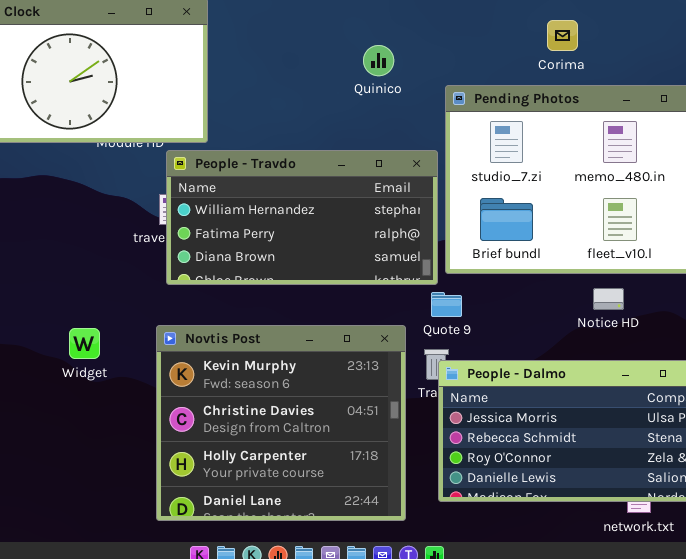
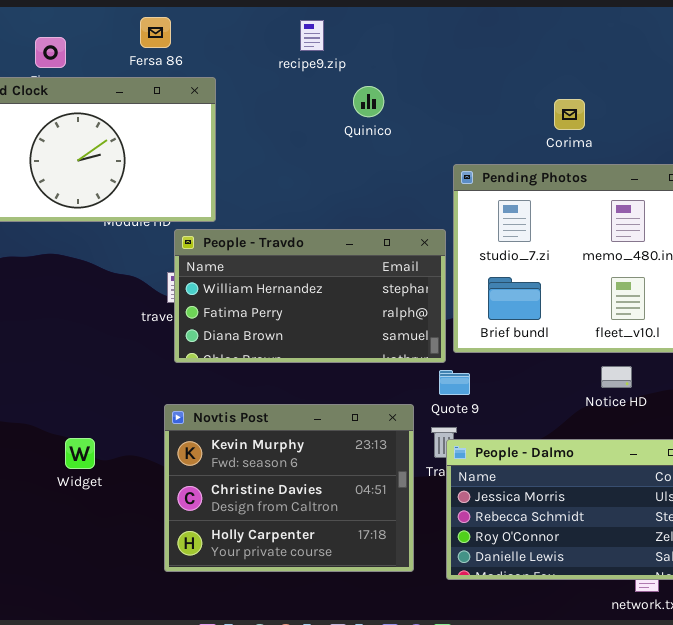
Quinico: [363,45,394,76] -> [353,86,384,117], moved
Novtis Post: [156,325,406,521] -> [164,404,414,572], resized
Widget: [69,328,100,359] -> [65,438,95,469], moved

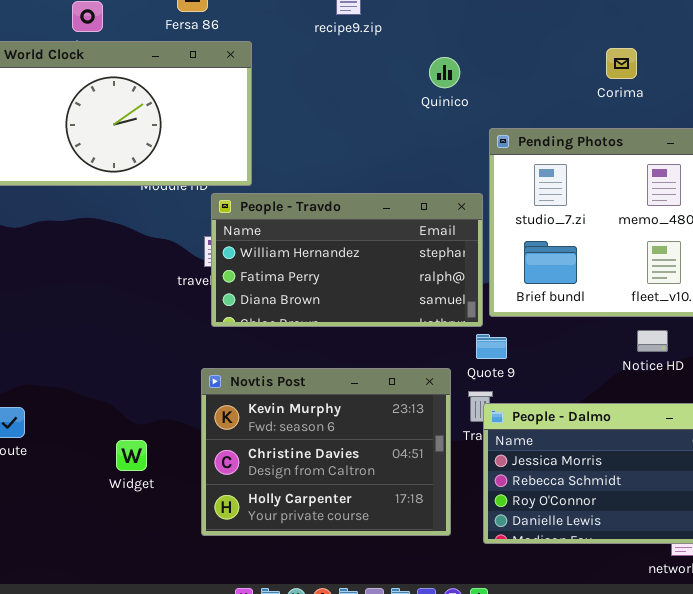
Quinico: [353,86,384,117] -> [429,57,460,88], moved
Corima: [554,99,585,130] -> [606,48,637,79], moved
Widget: [65,438,95,469] -> [116,440,147,471], moved

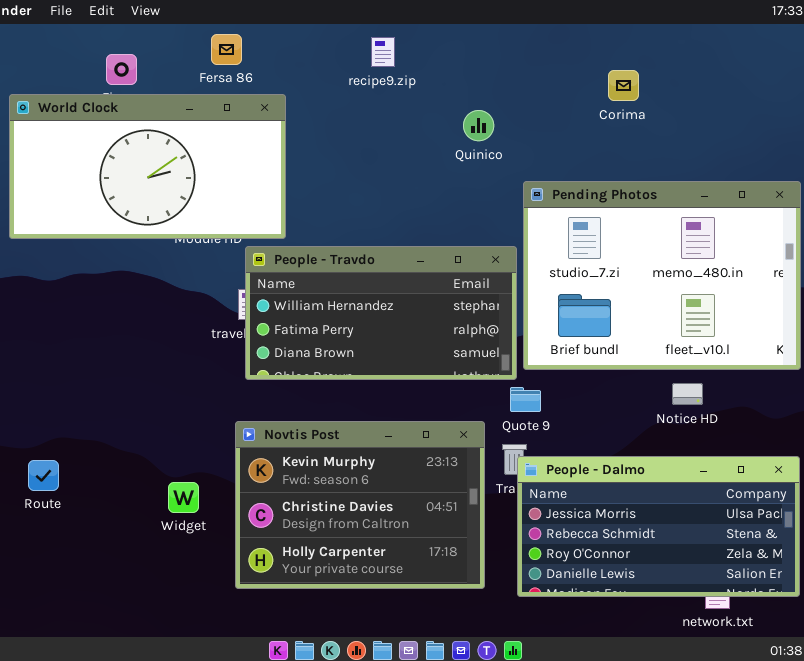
Corima: [606,48,637,79] -> [608,70,639,101], moved
Widget: [116,440,147,471] -> [168,482,199,513], moved

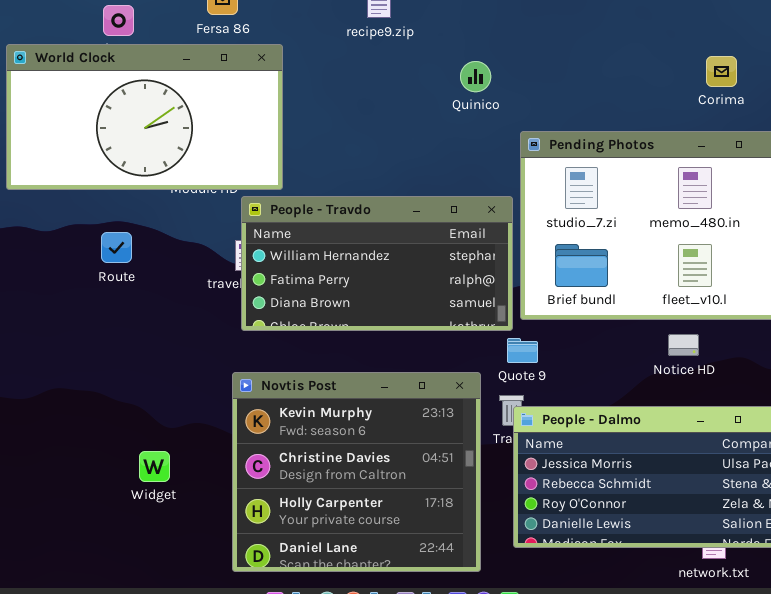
Corima: [608,70,639,101] -> [706,56,737,87], moved
Novtis Post: [235,421,485,589] -> [232,372,481,572], resized
Route: [28,460,59,491] -> [101,232,132,263], moved
Widget: [168,482,199,513] -> [139,451,170,482], moved

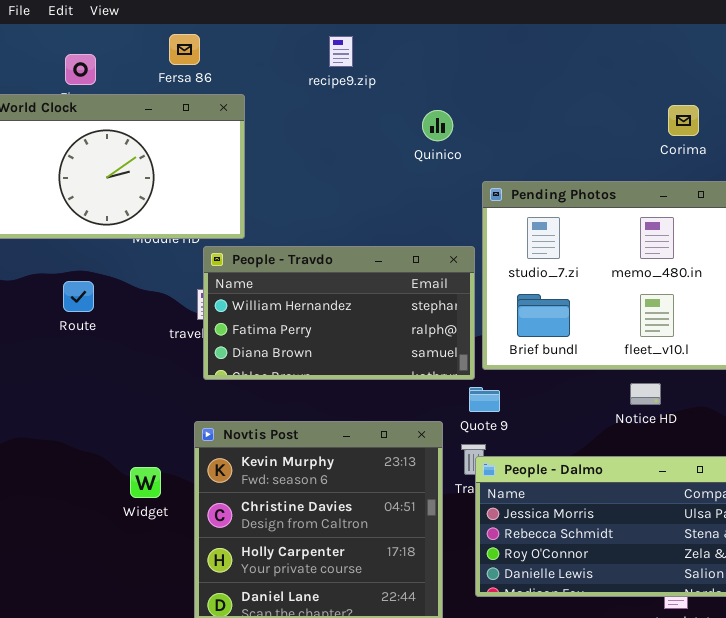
Widget: [139,451,170,482] -> [130,467,161,498], moved

